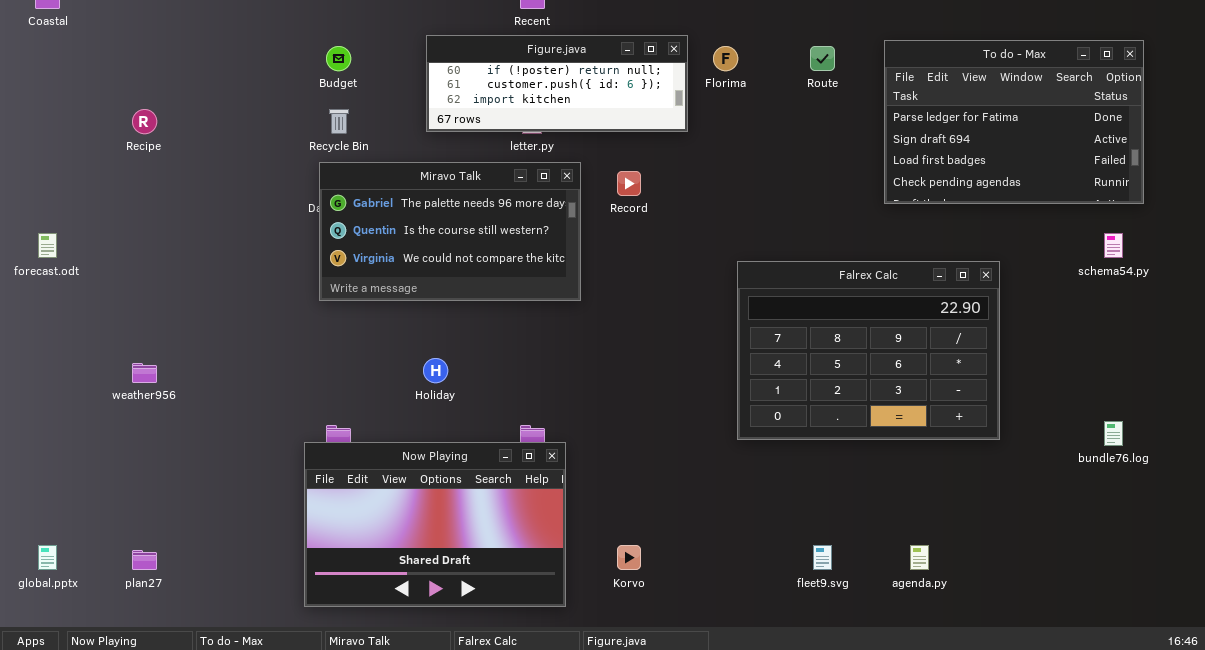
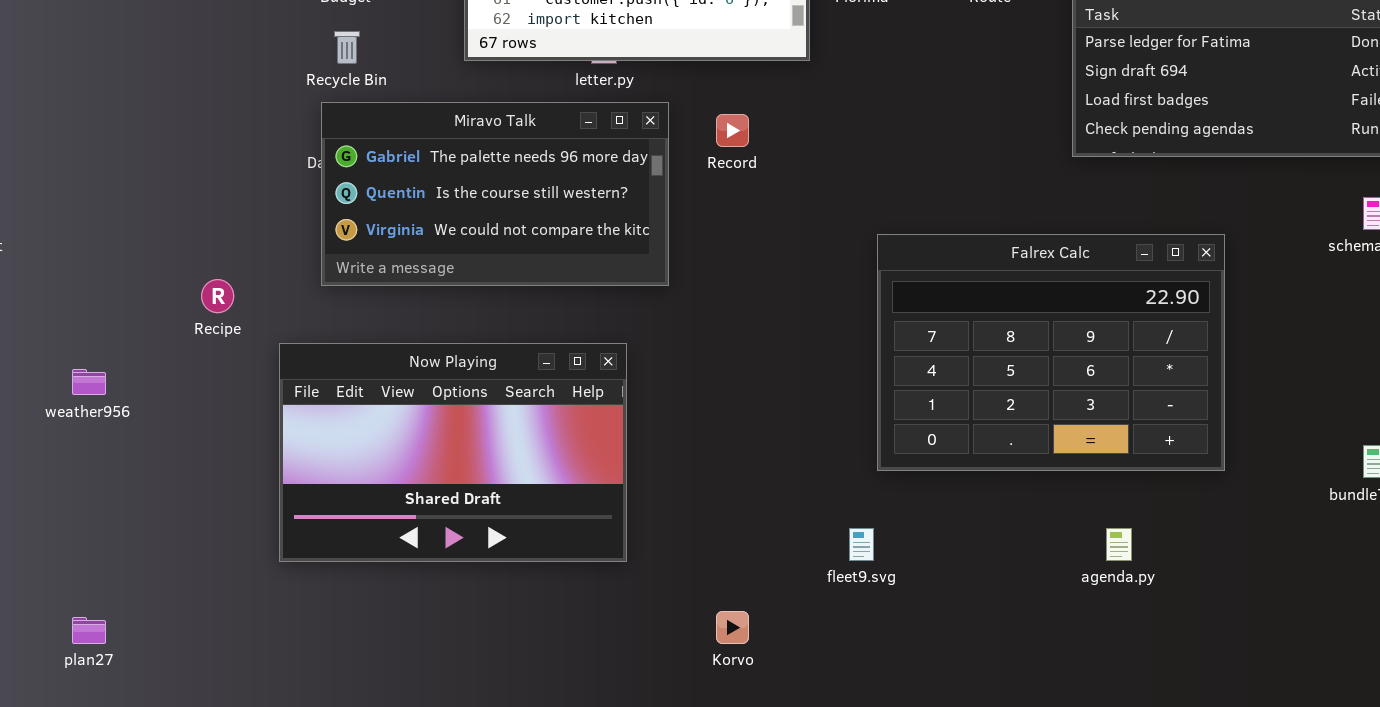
Recipe: [132,109,157,134] -> [201,279,234,313], moved
Now Playing: [304,442,566,607] -> [279,343,627,562], moved
fleet9.svg: [813,545,832,570] -> [849,528,874,561], moved
agenda.py: [910,545,929,570] -> [1106,528,1132,561], moved

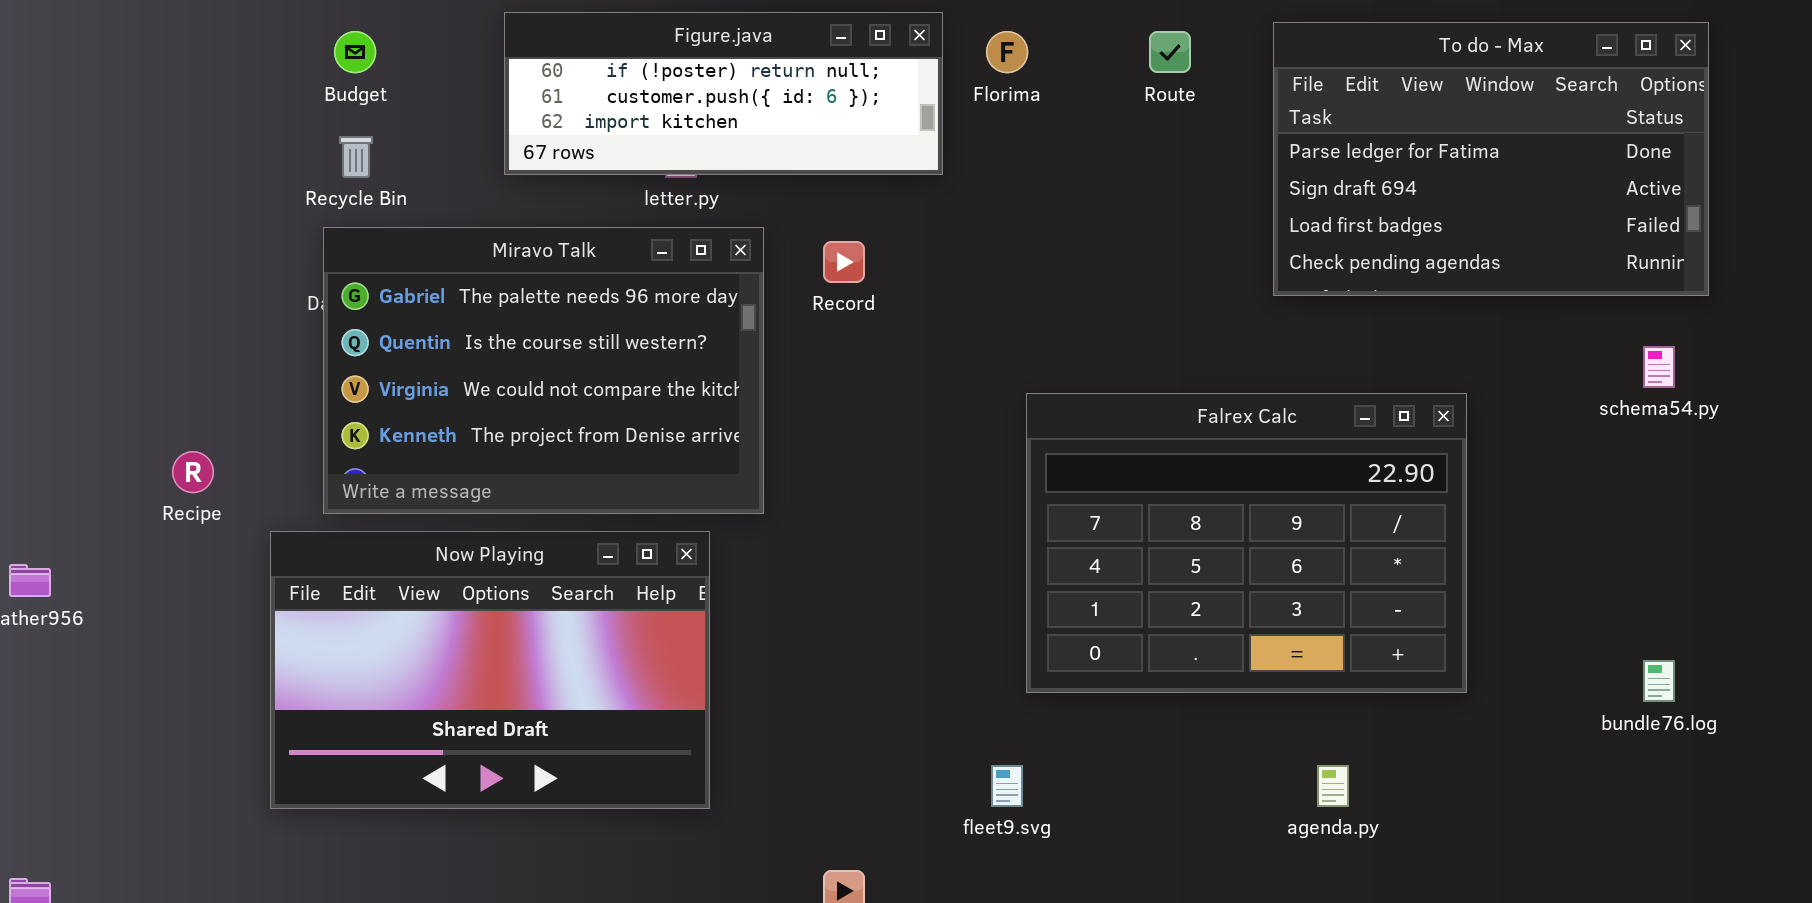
Miravo Talk: [321,102,669,286] -> [323,227,764,514], resized

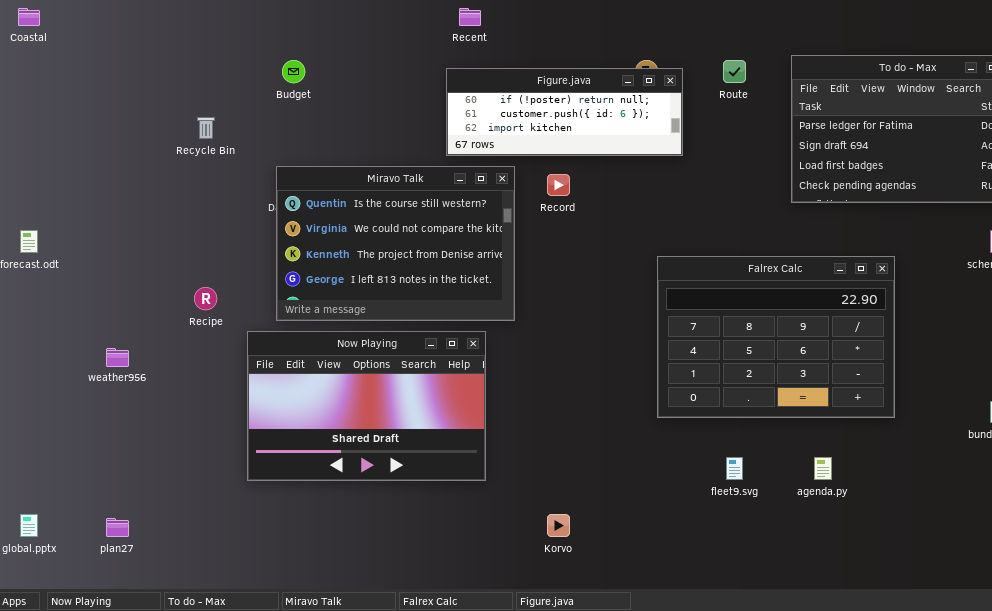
Figure.java: [504,12,943,175] -> [446,68,683,156], moved
Recycle Bin: [339,136,373,178] -> [197,117,215,139], moved
Miravo Talk: [323,227,764,514] -> [276,166,515,321], scrolled down 1 row
fleet9.svg: [991,765,1023,807] -> [726,457,743,480], moved

